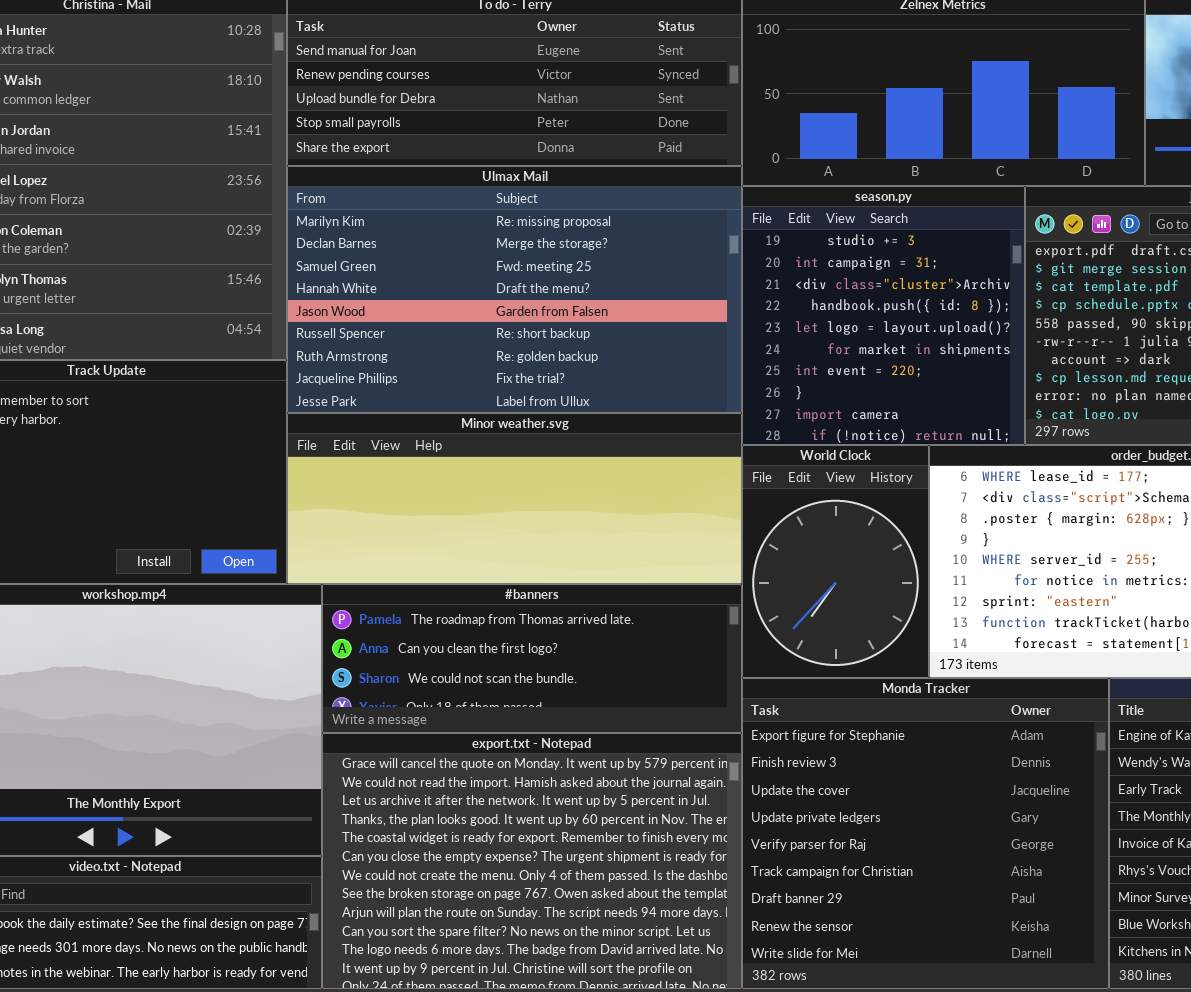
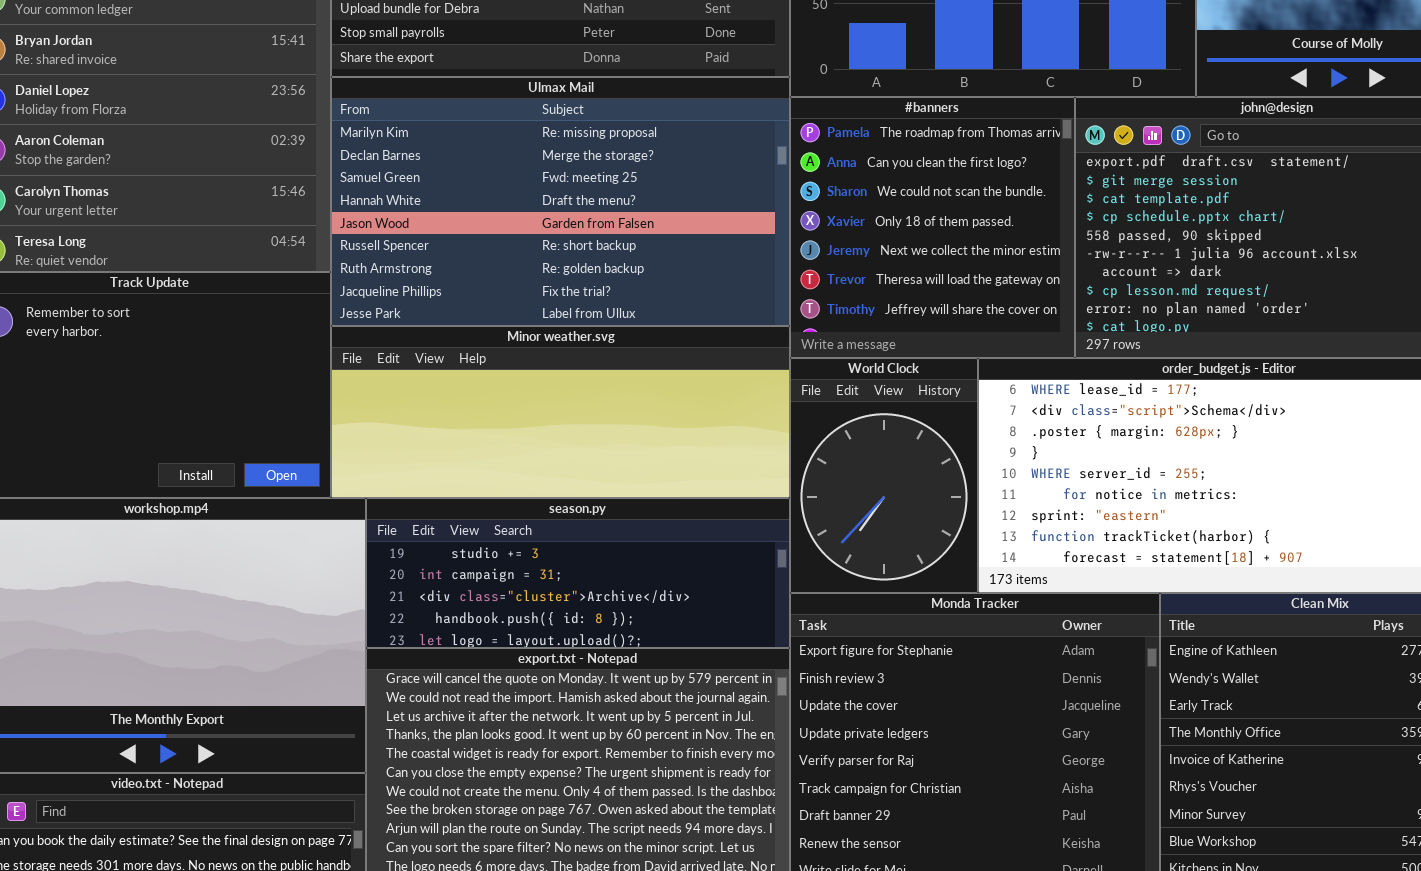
season.py: [742,186,1025,445] -> [366,498,790,648], moved, resized
#banners: [322,584,742,733] -> [790,97,1075,358], moved, resized

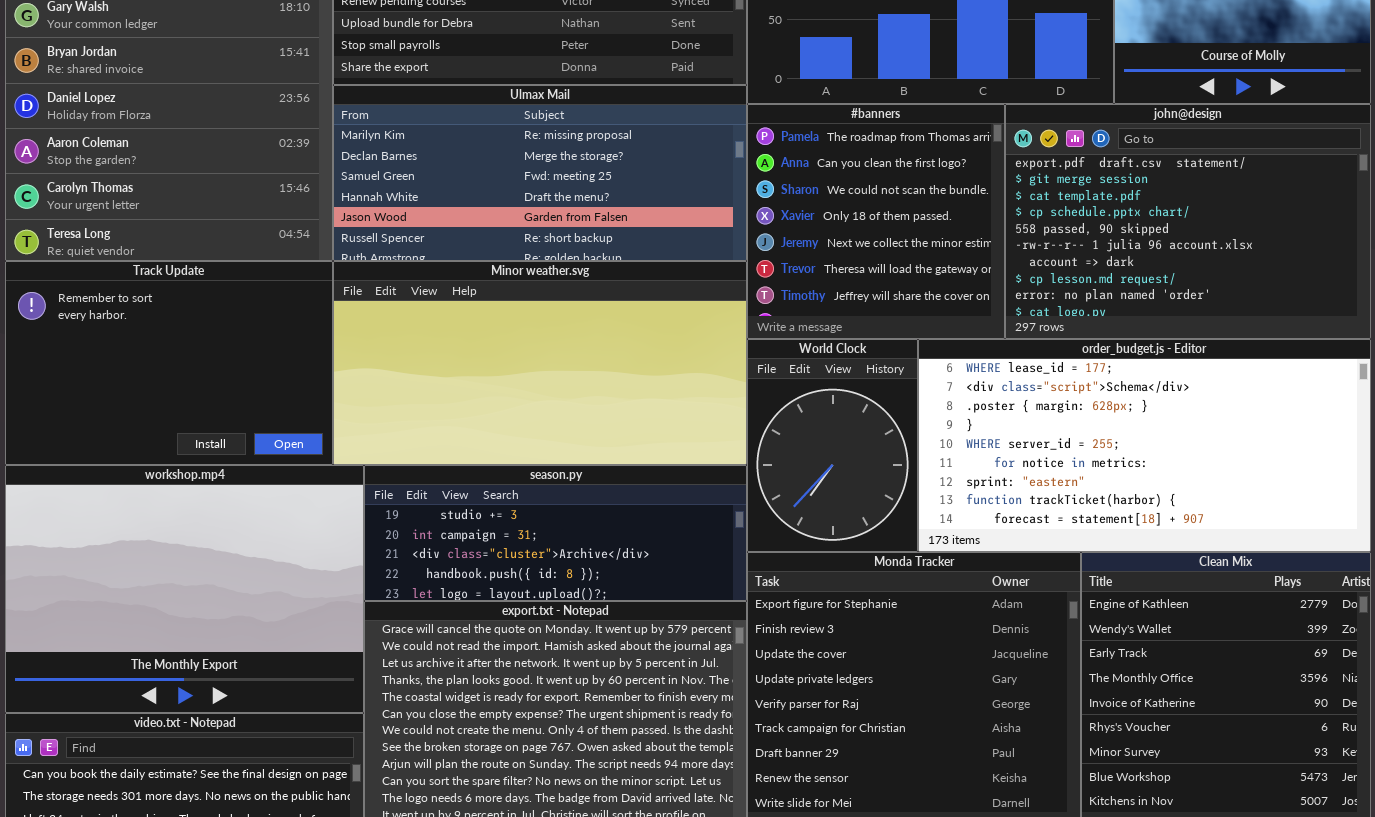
Ulmax Mail: [331,77,790,326] -> [333,85,747,261], resized
Minor weather.svg: [331,326,790,498] -> [333,261,747,465], resized

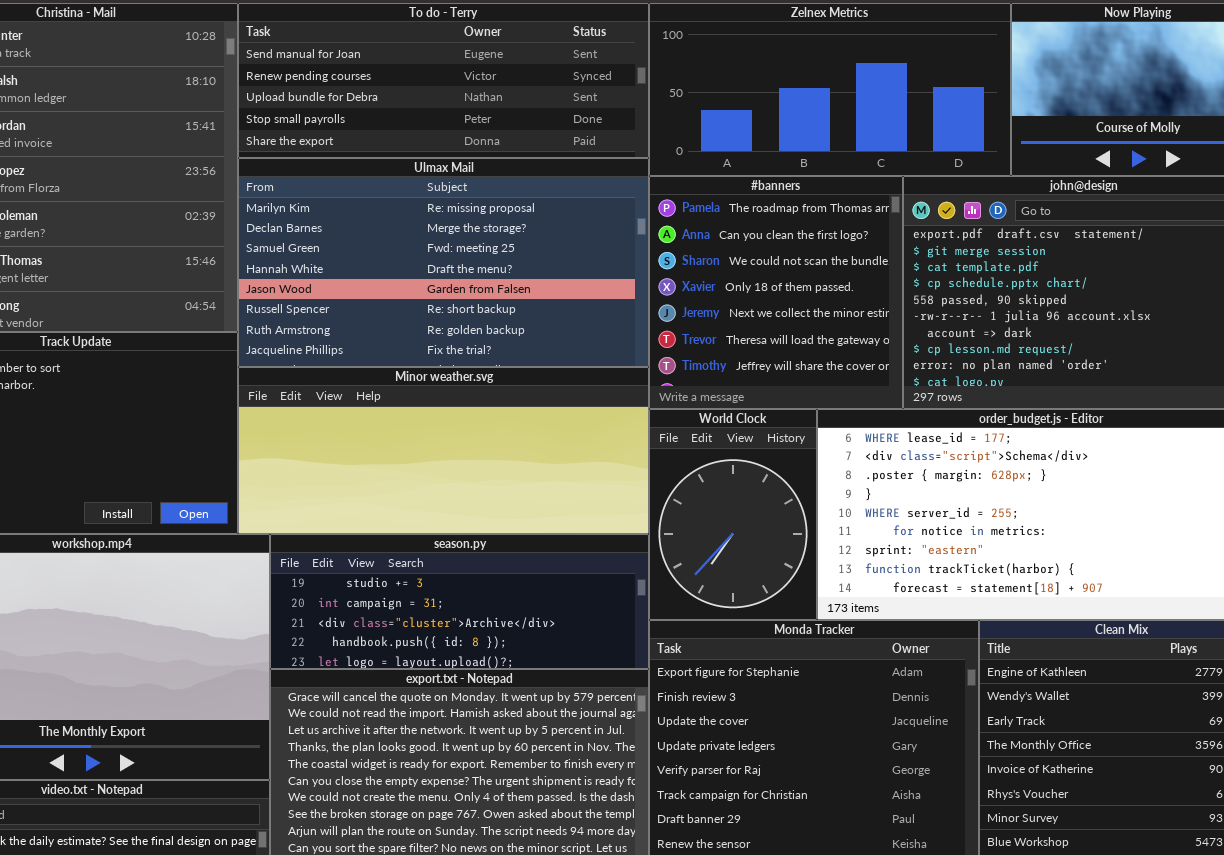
Ulmax Mail: [333,85,747,261] -> [238,158,649,367], resized
Minor weather.svg: [333,261,747,465] -> [238,367,649,534], resized

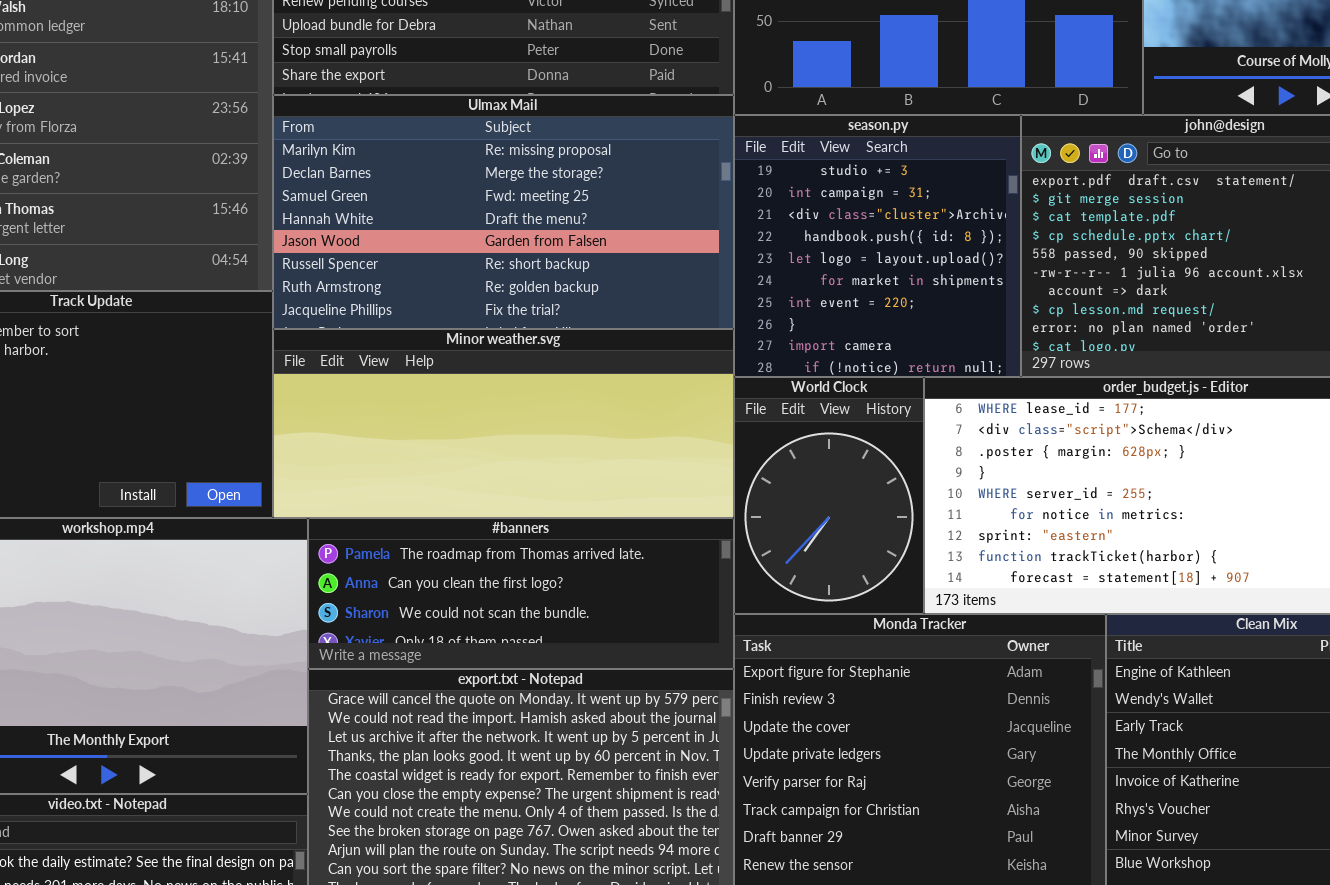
#banners: [649,176,903,409] -> [308,518,734,669], moved, resized
season.py: [270,534,649,669] -> [734,115,1021,377], moved, resized

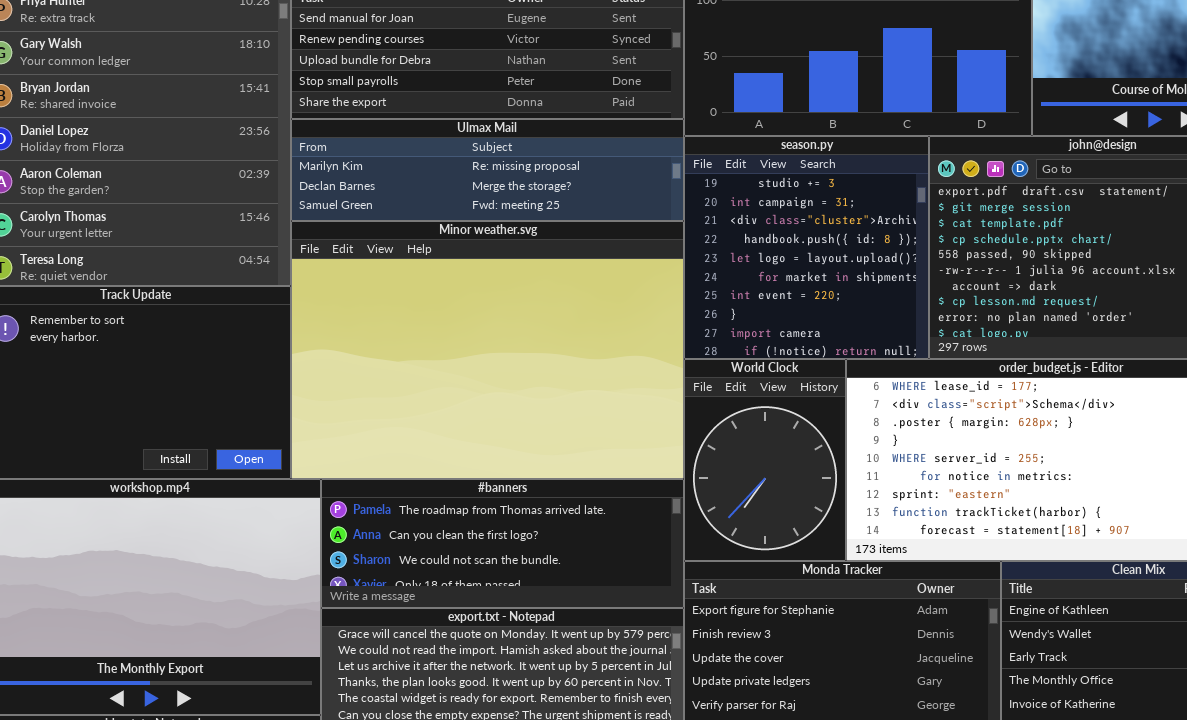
Ulmax Mail: [273,95,734,329] -> [291,119,684,221], resized
Minor weather.svg: [273,329,734,518] -> [291,221,684,479], resized

